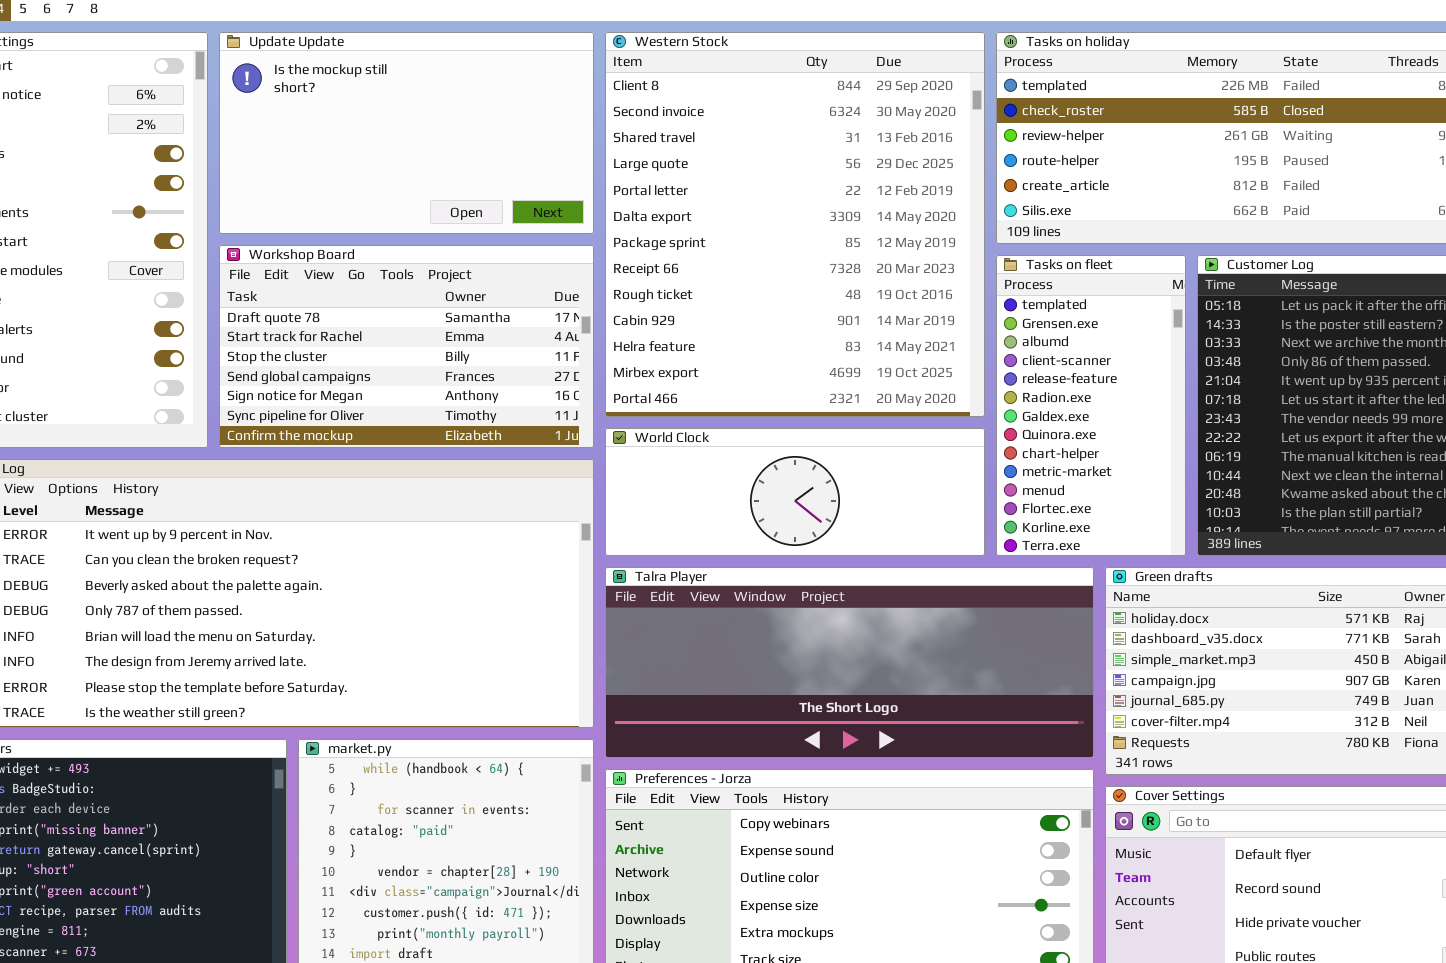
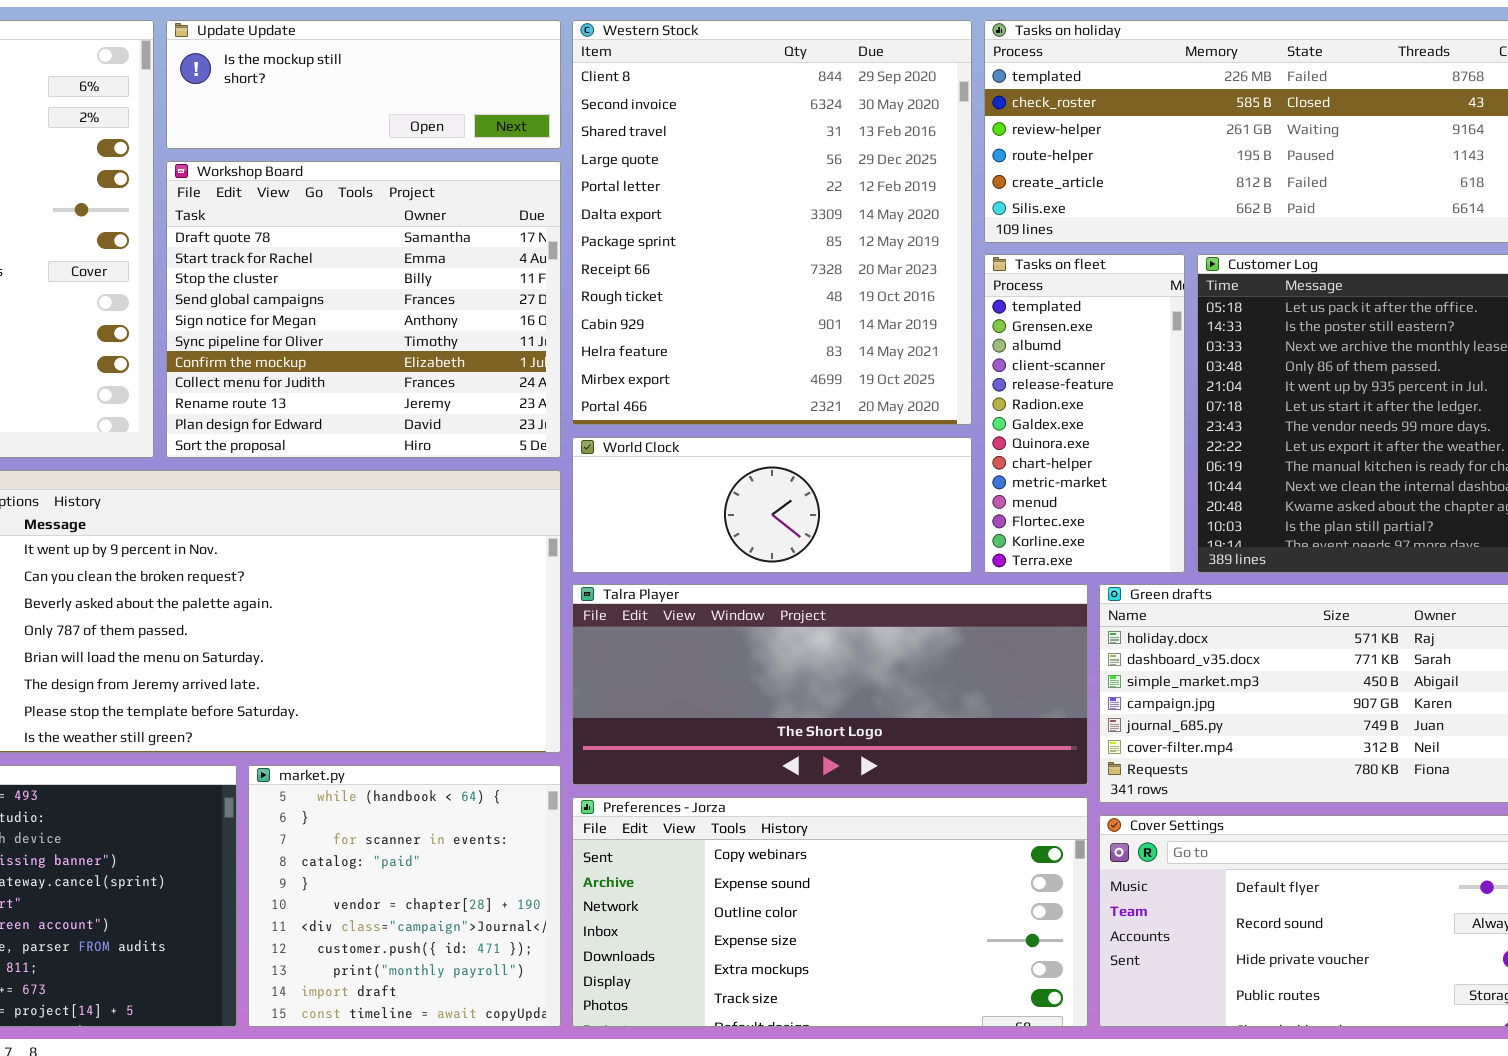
Update Update: [219,32,594,234] -> [166,20,561,149], resized
Workshop Board: [219,245,594,448] -> [166,161,561,458], resized

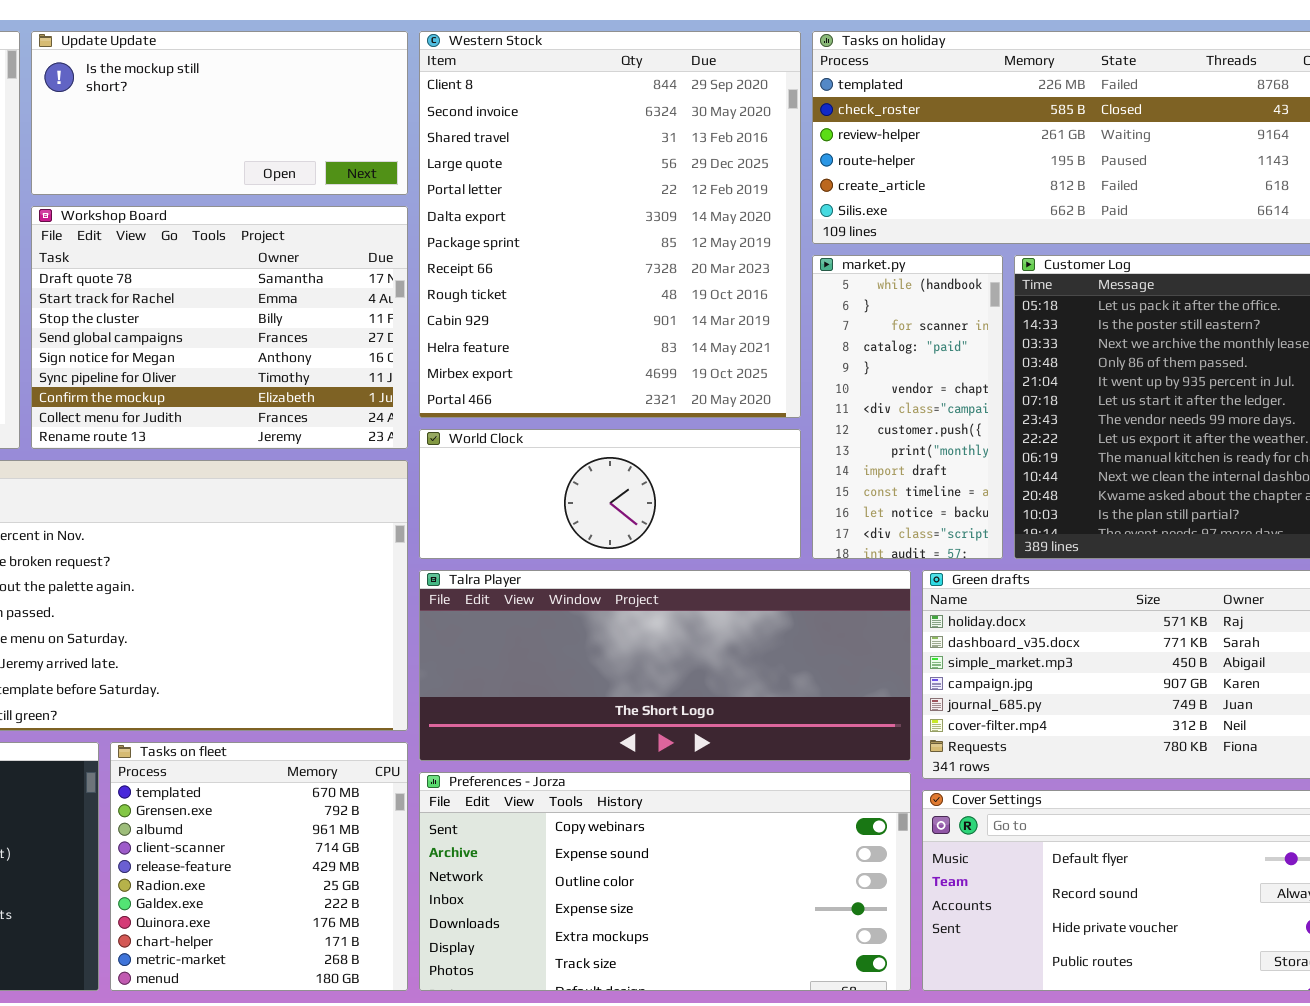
Update Update: [166,20,561,149] -> [31,31,408,195], resized
Workshop Board: [166,161,561,458] -> [31,206,408,449], resized
Tasks on fleet: [984,254,1185,573] -> [110,742,408,991], moved, resized
market.py: [248,765,561,1027] -> [812,255,1003,559], moved, resized

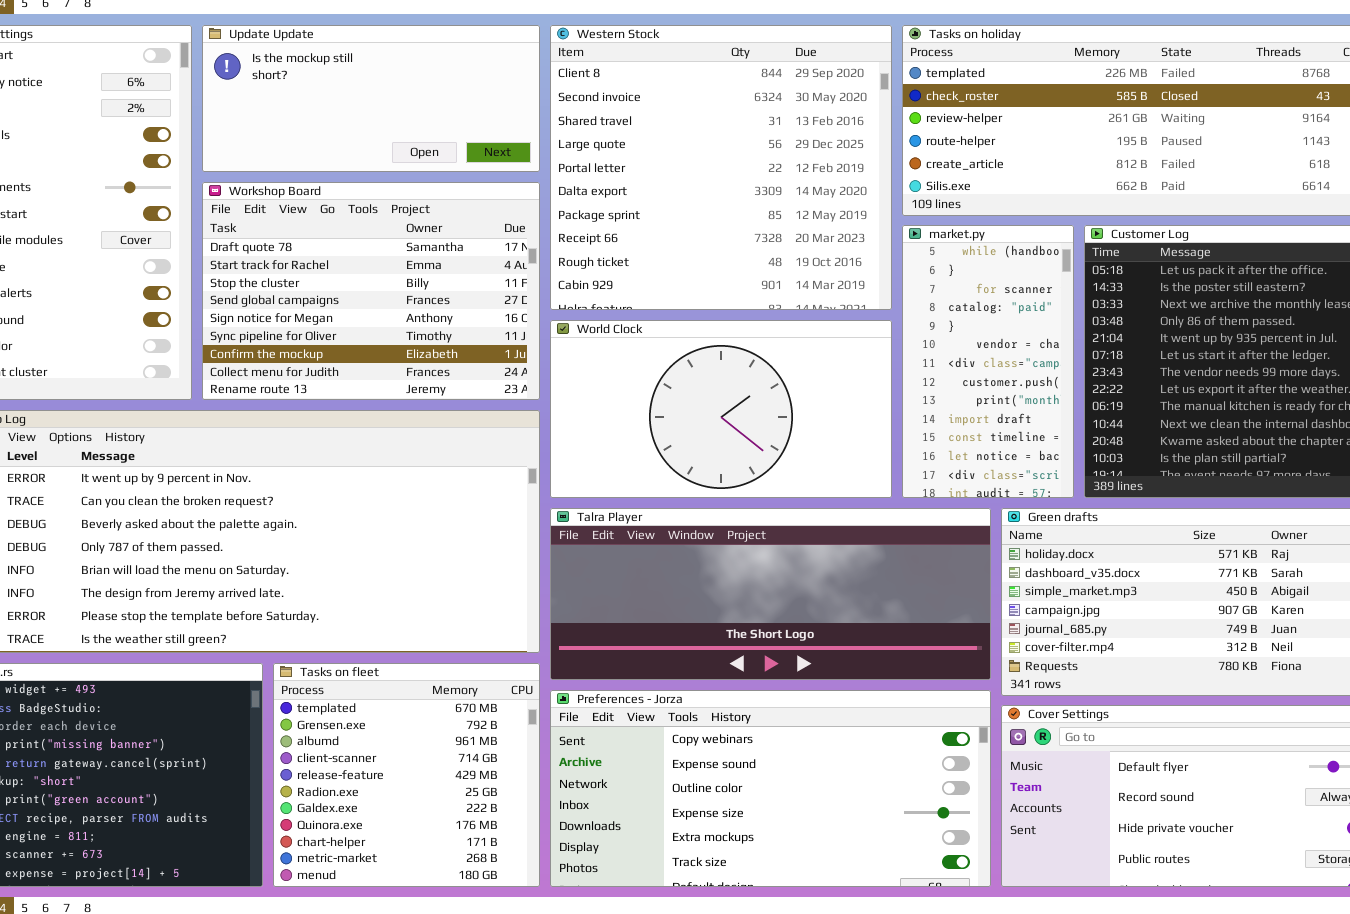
Western Stock: [419,31,801,418] -> [550,25,892,310], resized
World Clock: [419,429,801,559] -> [550,320,892,498], resized

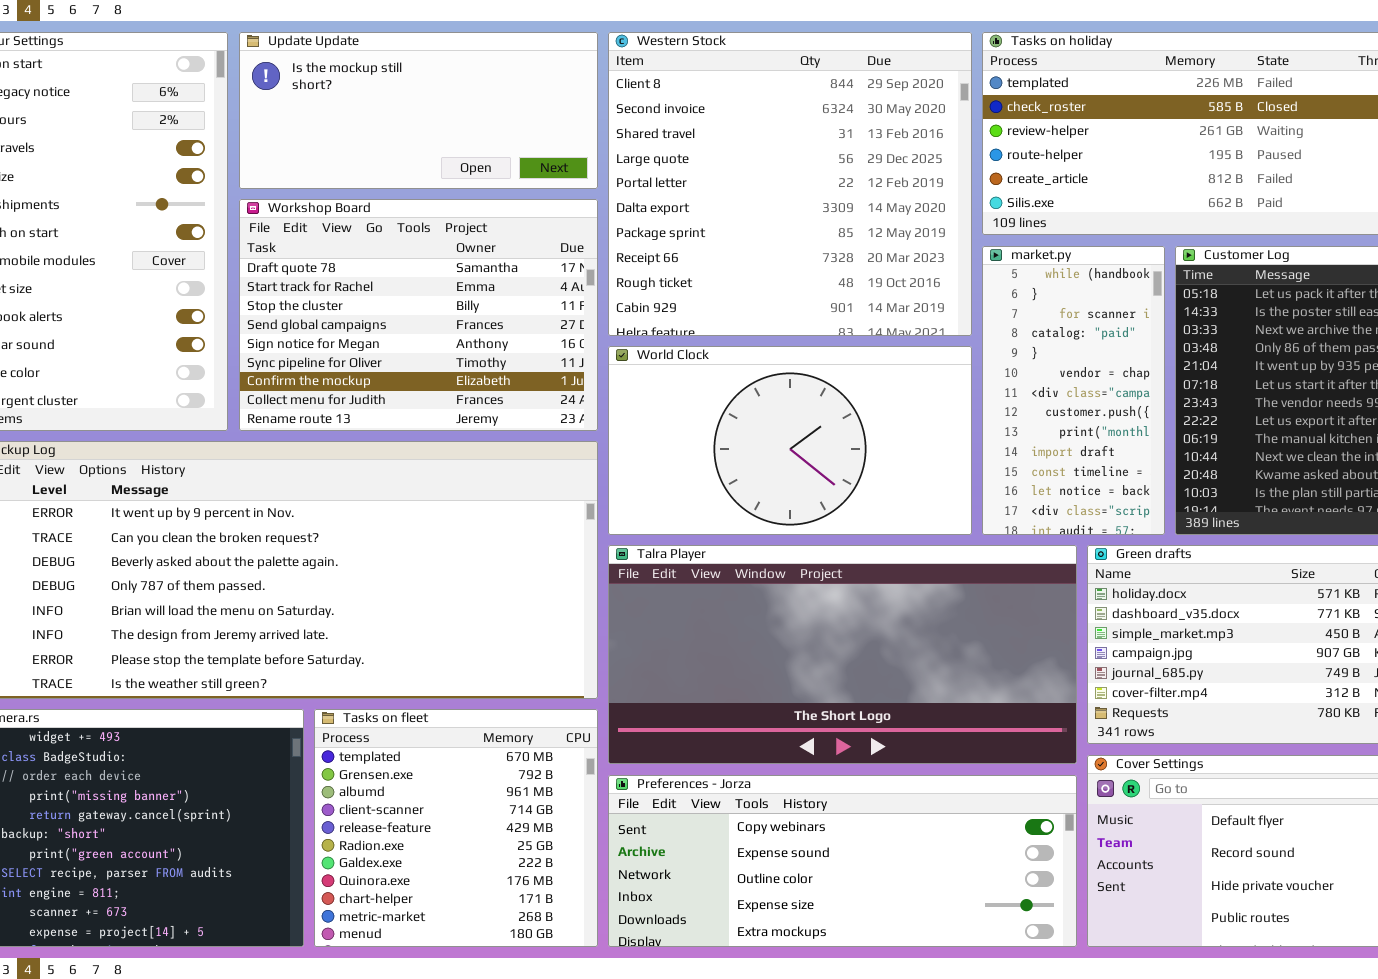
Talra Player: [550,508,991,680] -> [608,545,1077,764], resized
Preferences - Jorza: [550,690,991,887] -> [608,775,1077,947], resized

